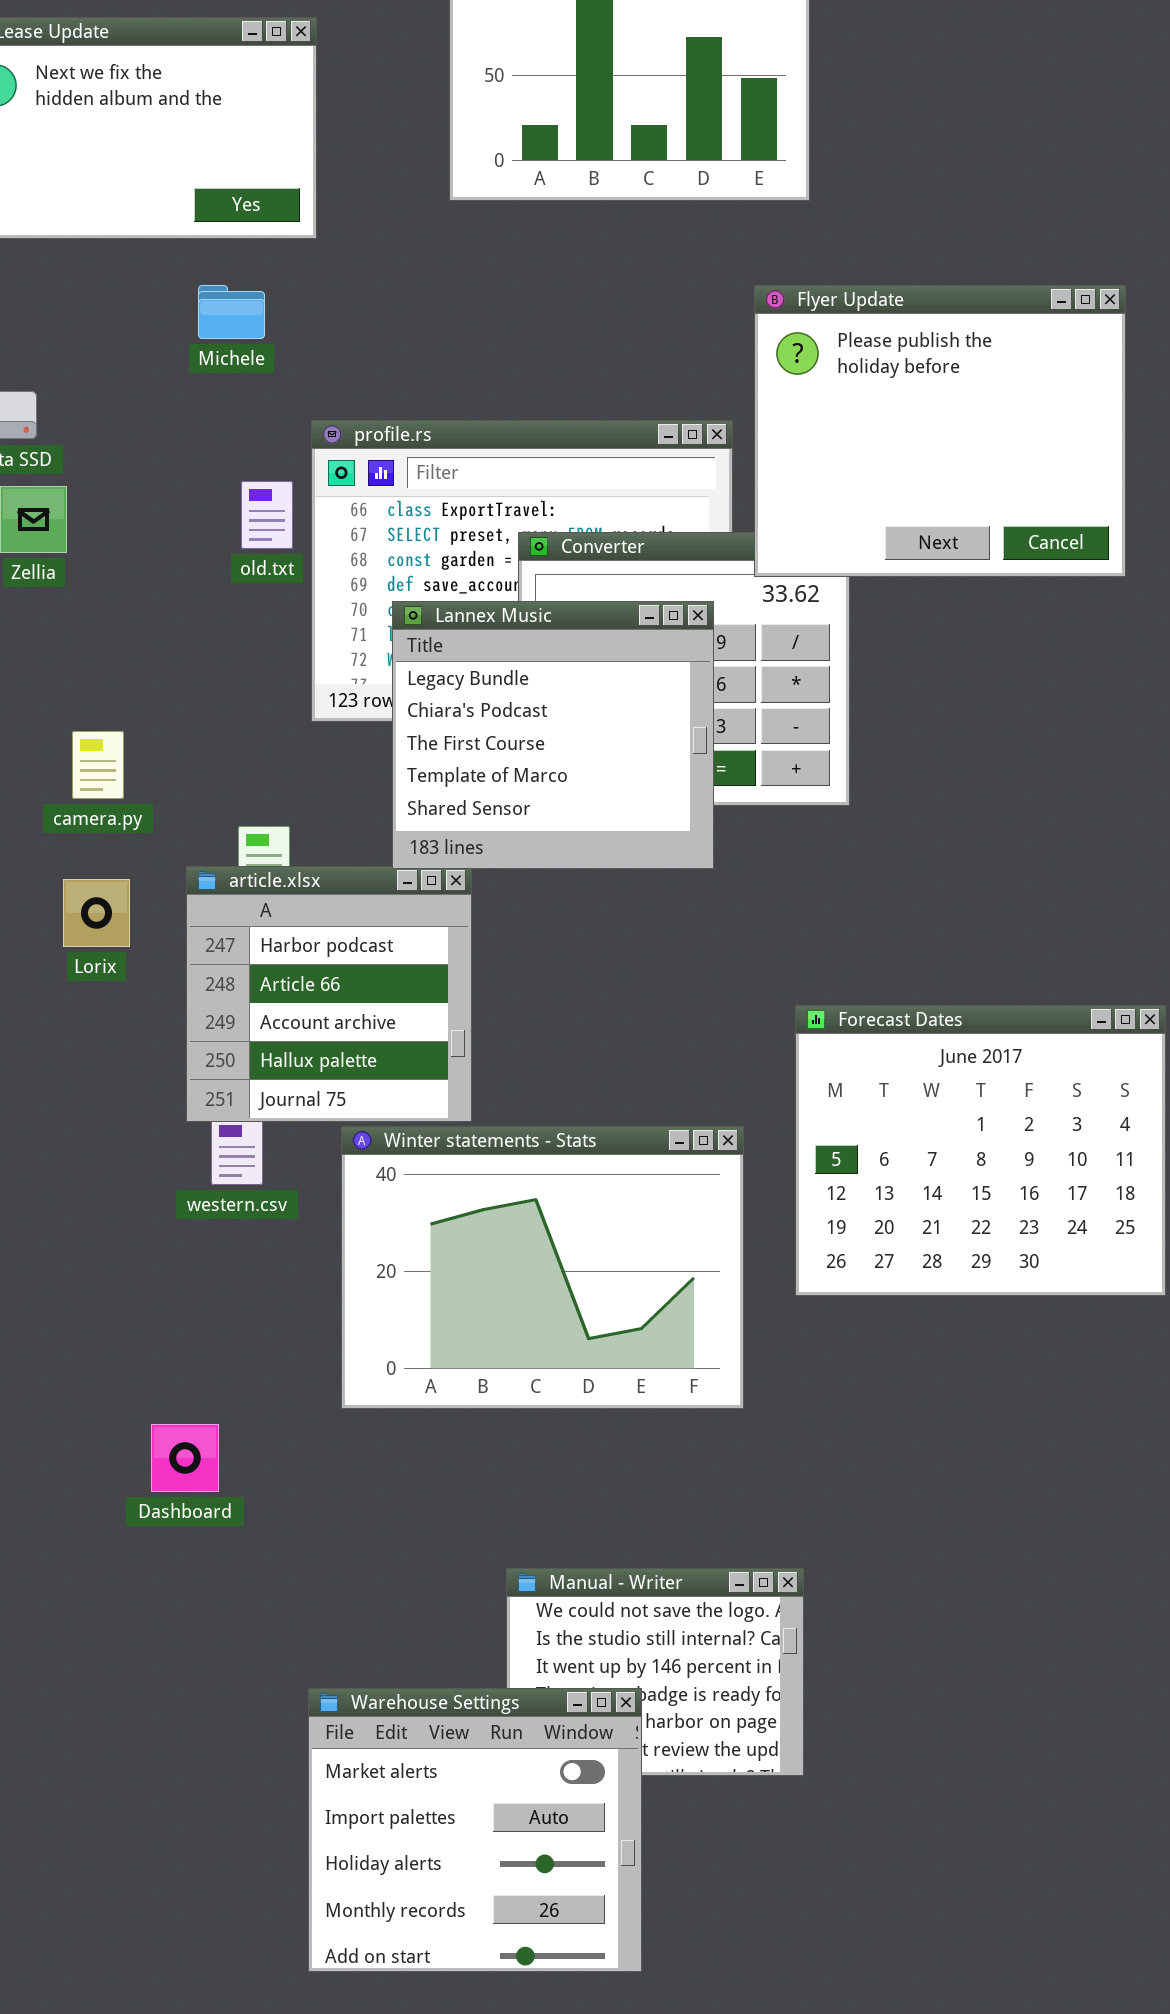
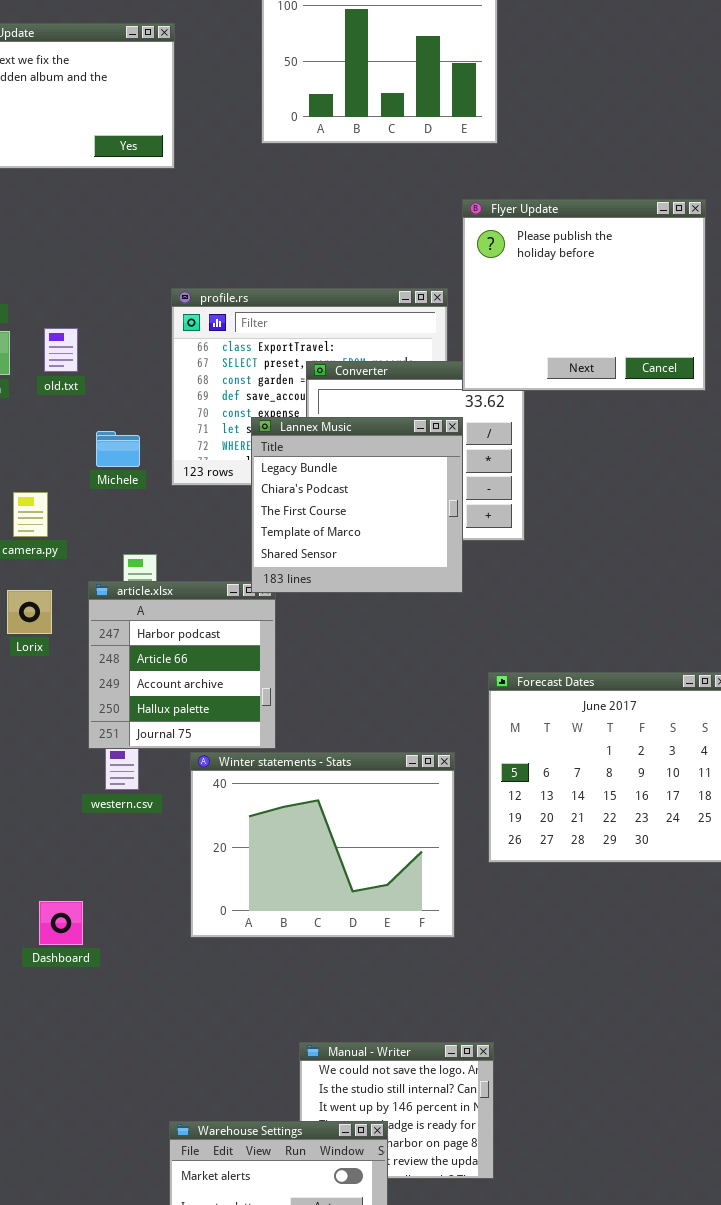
Michele: [198,285,265,339] -> [96,431,140,467], moved
old.txt: [241,481,293,549] -> [44,328,78,372], moved
Lannex Music: [392,601,714,869] -> [251,417,463,593], moved
Dashboard: [151,1424,219,1492] -> [39,901,83,945], moved

